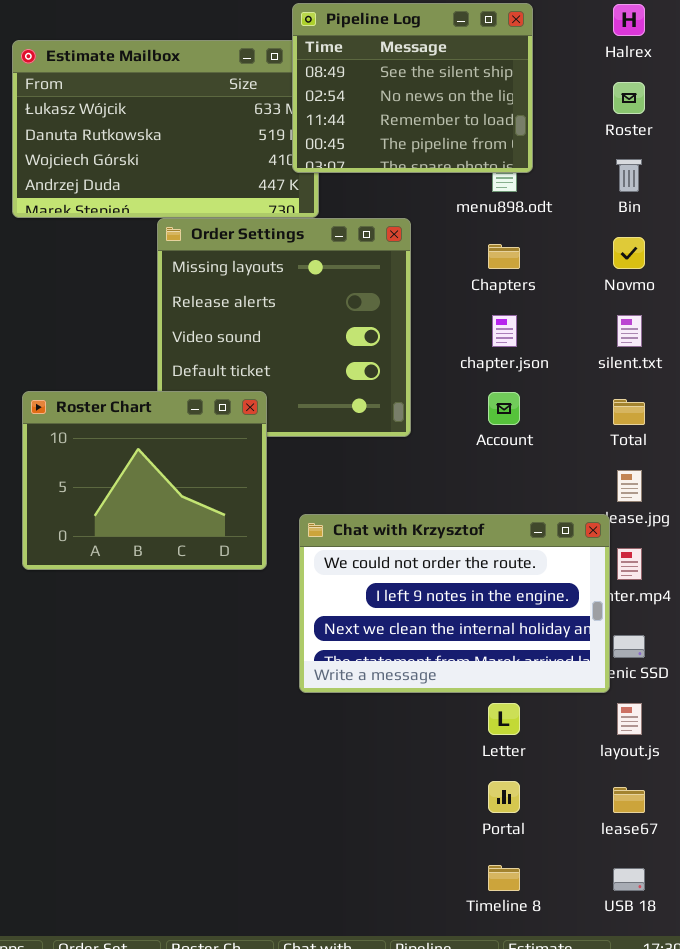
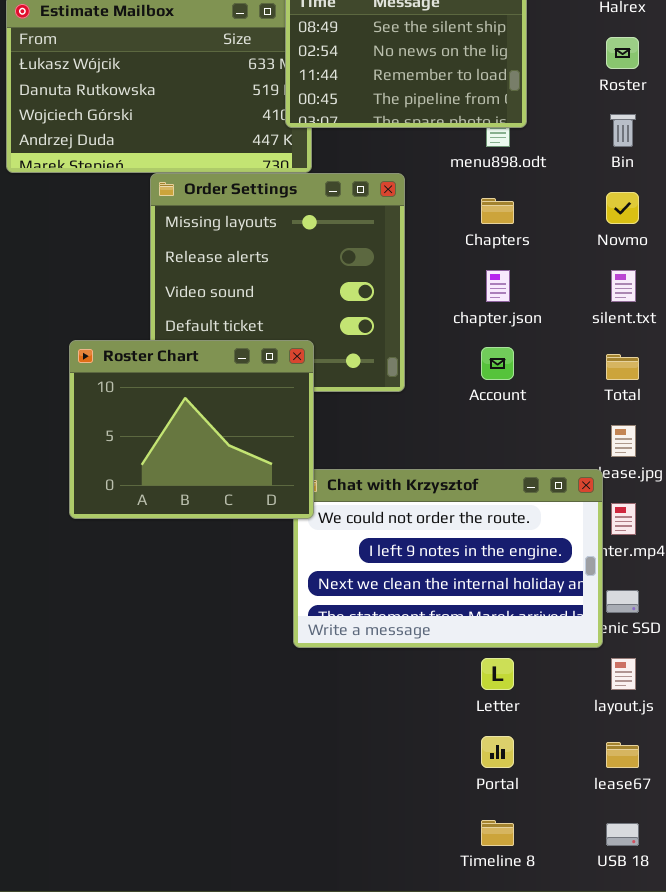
Roster Chart: [22,391,267,570] -> [69,340,314,519], moved

